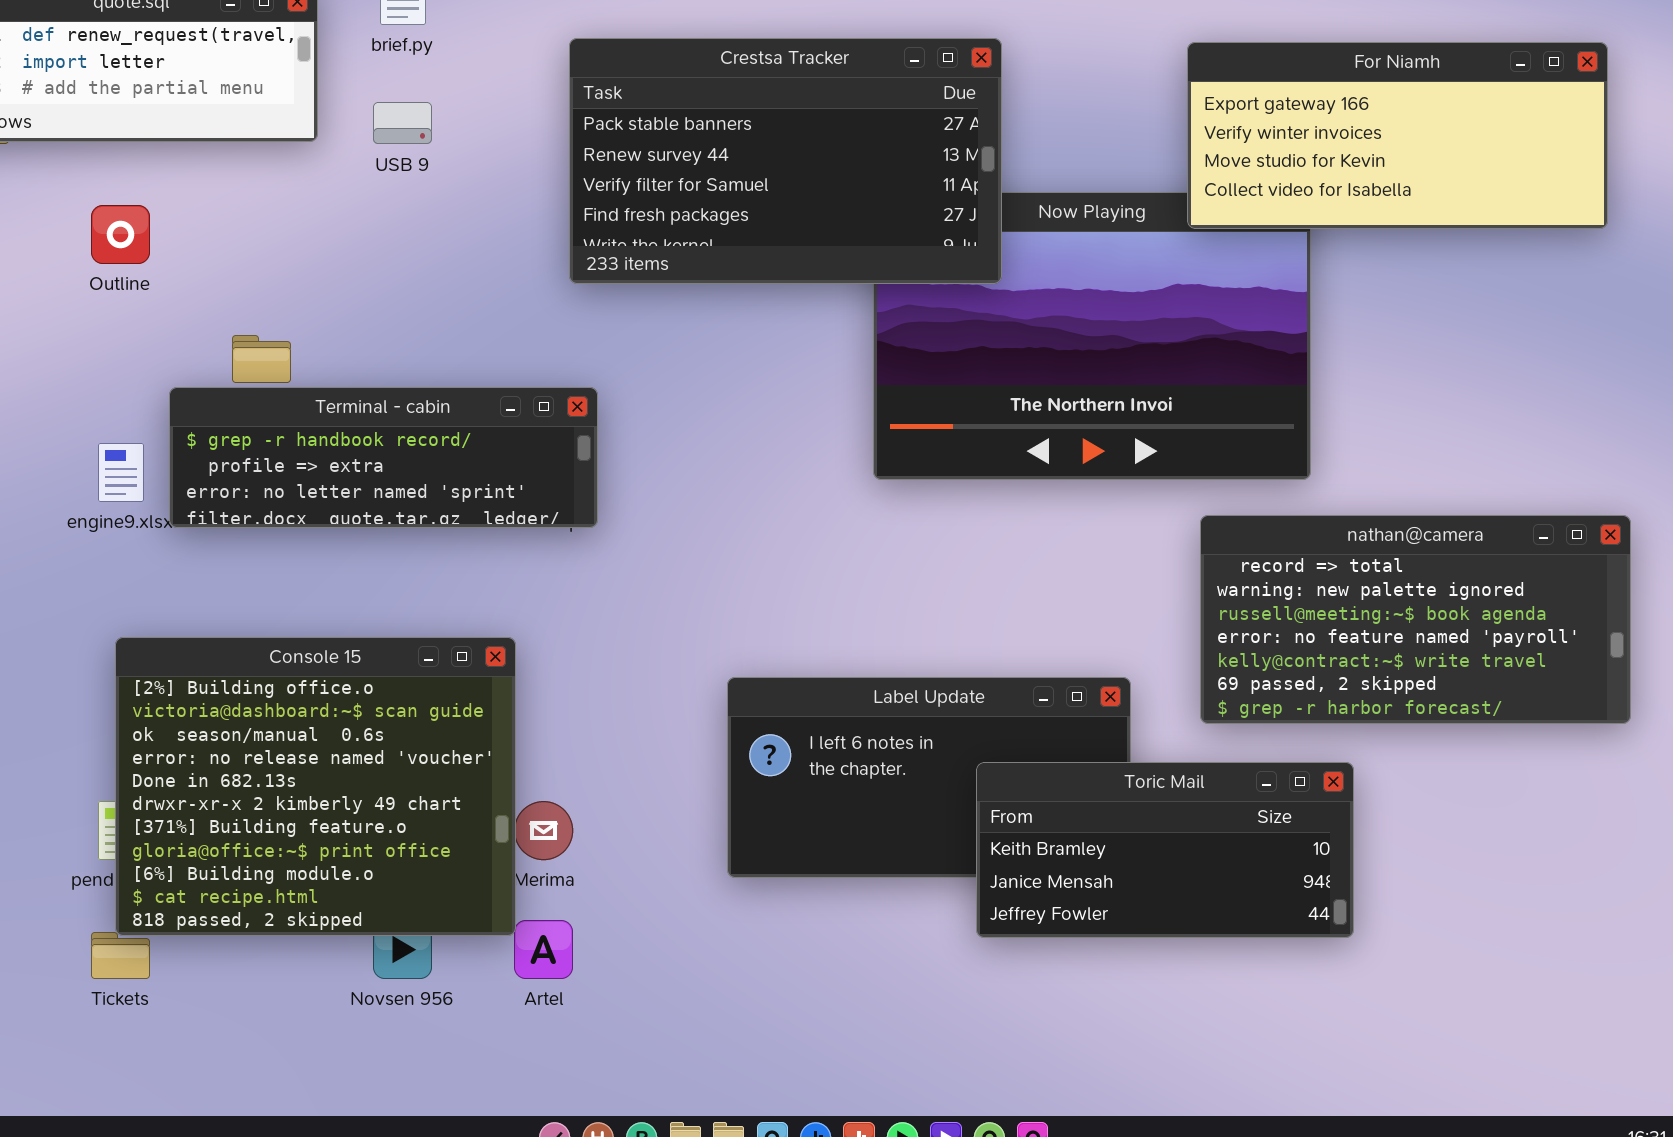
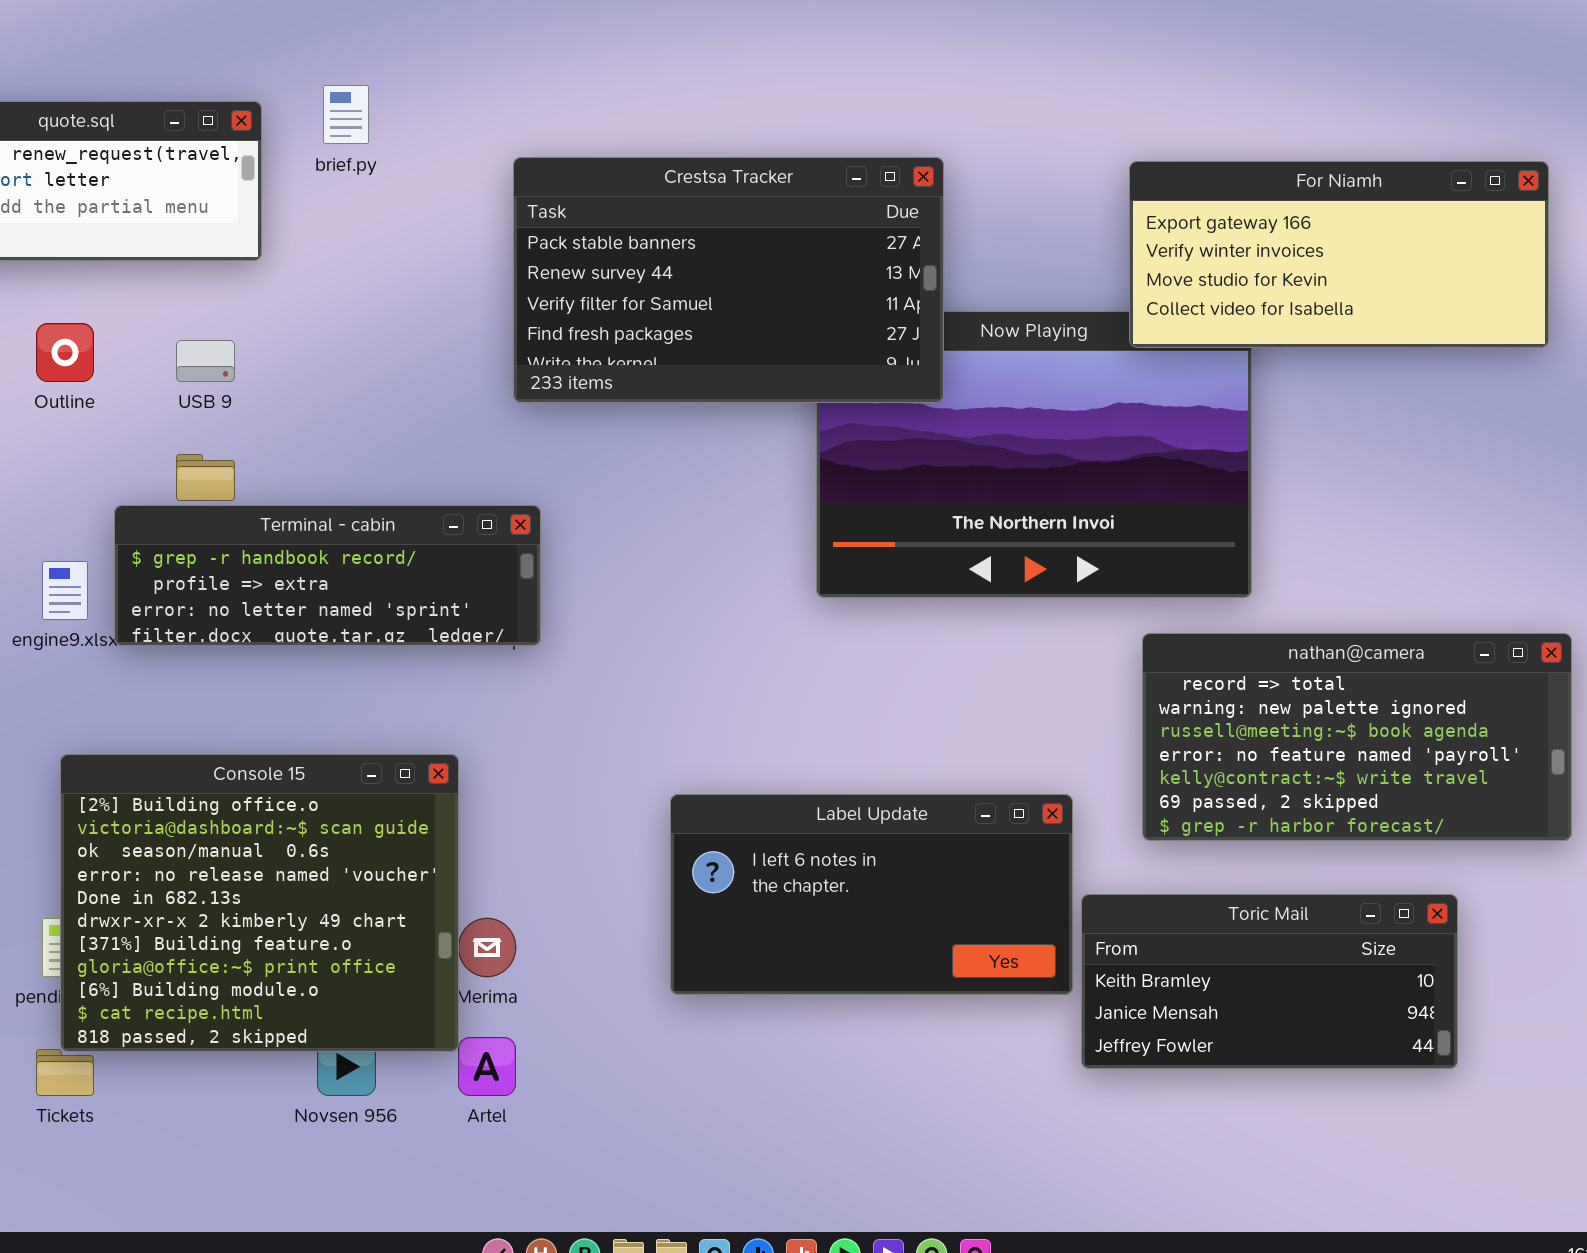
USB 9: [373,102,432,144] -> [176,340,235,382], moved
Toric Mail: [976,762,1354,938] -> [1081,894,1458,1069], moved

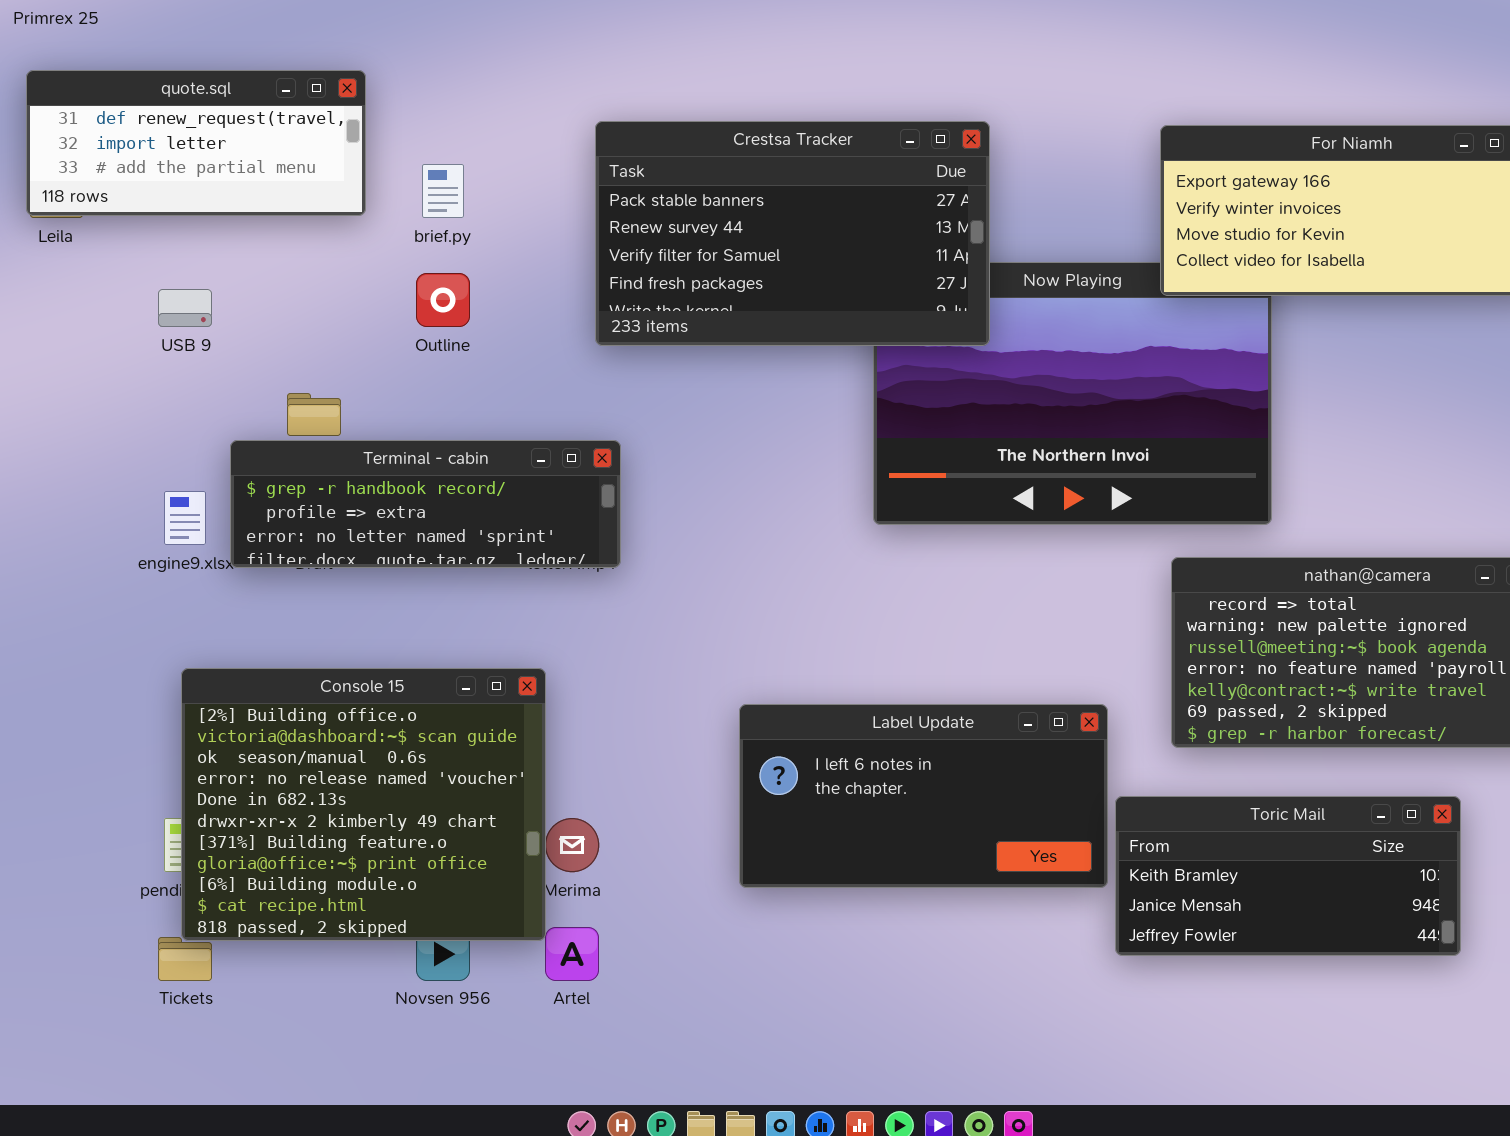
brief.py: [323,85,369,144] -> [422,164,464,218], moved
Outline: [36,323,94,382] -> [416,273,470,327], moved
USB 9: [176,340,235,382] -> [158,289,212,327], moved

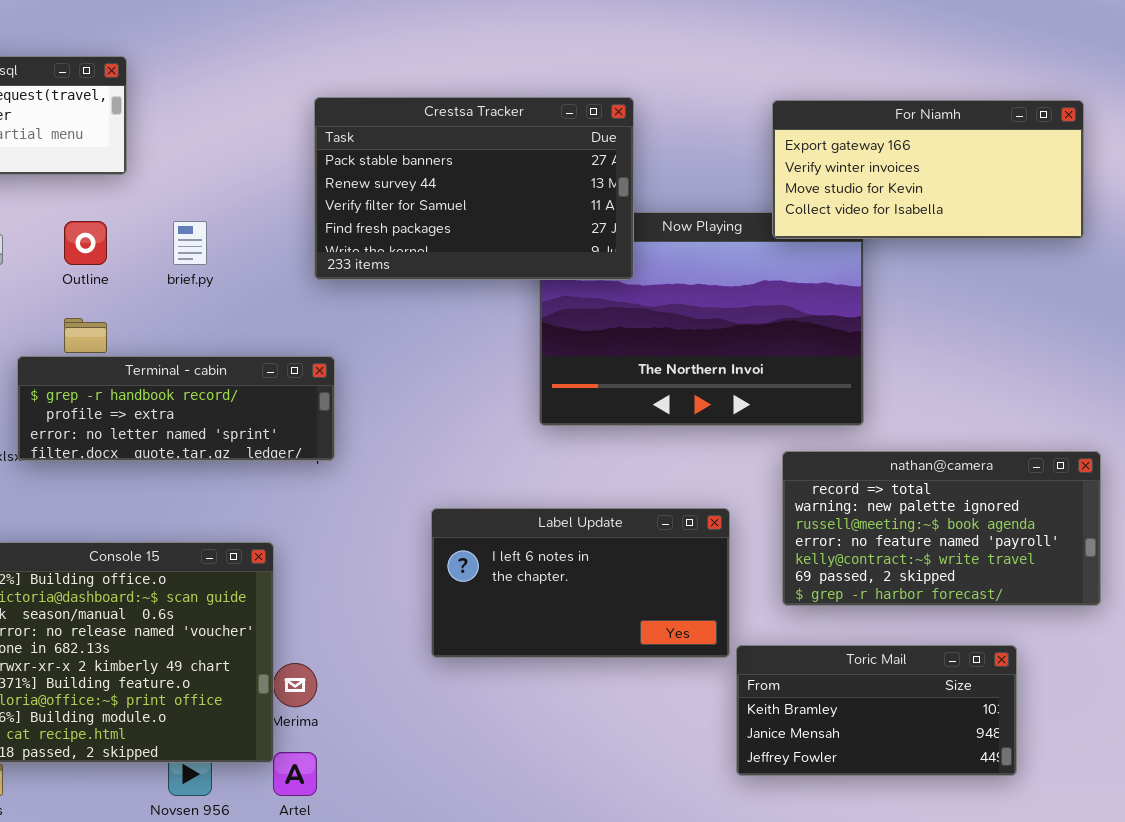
brief.py: [422,164,464,218] -> [173,221,207,265], moved
Outline: [416,273,470,327] -> [64,221,107,265], moved
Label Update: [739,704,1108,888] -> [431,508,730,658], moved

